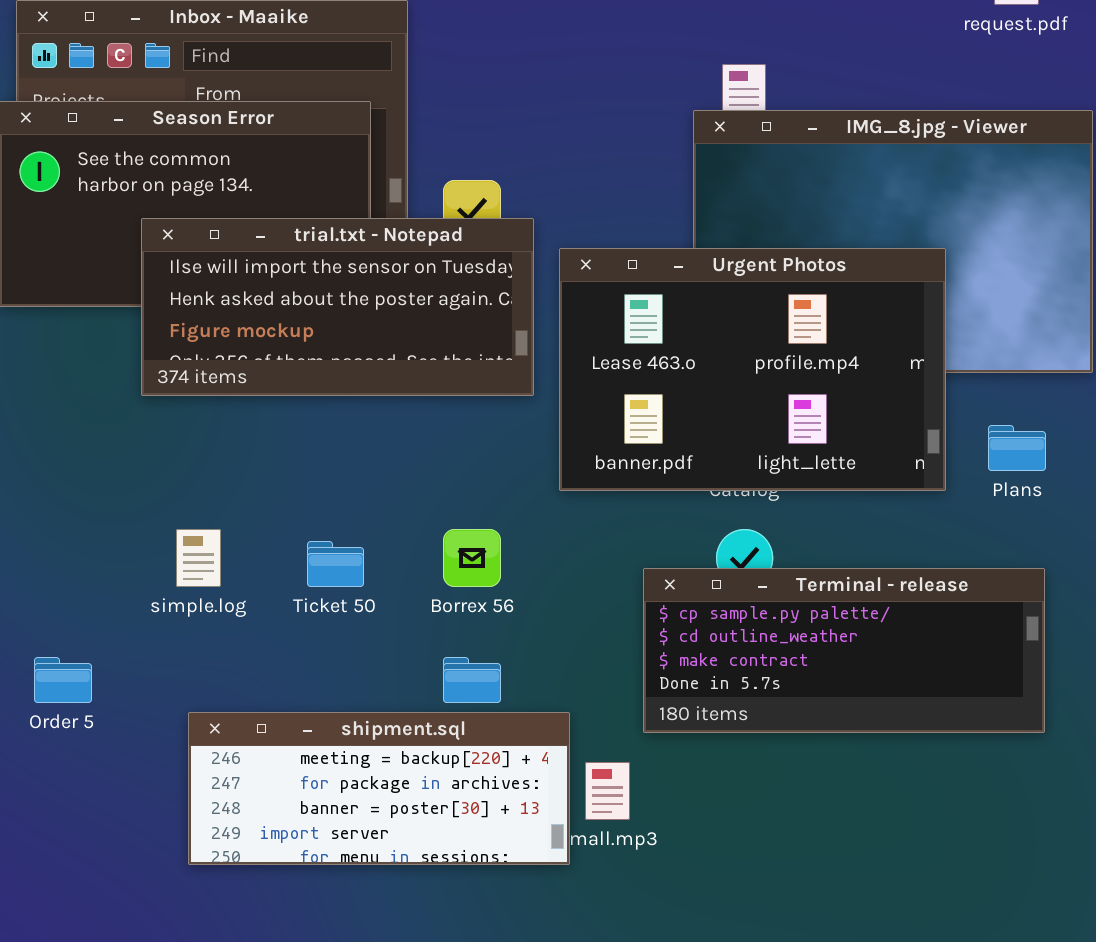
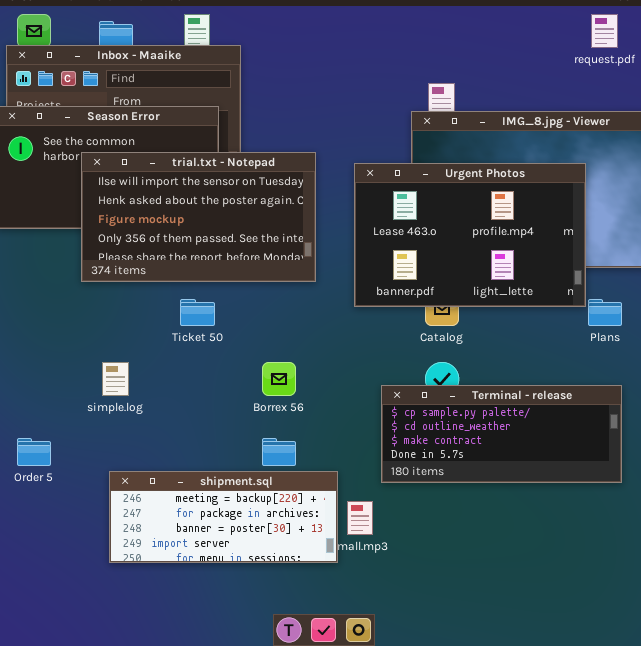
trial.txt - Notepad: [141,218,534,396] -> [81,152,316,282], resized
Urgent Photos: [559,248,946,491] -> [354,163,586,307], moved
Ticket 50: [307,541,364,587] -> [180,299,215,326], moved

